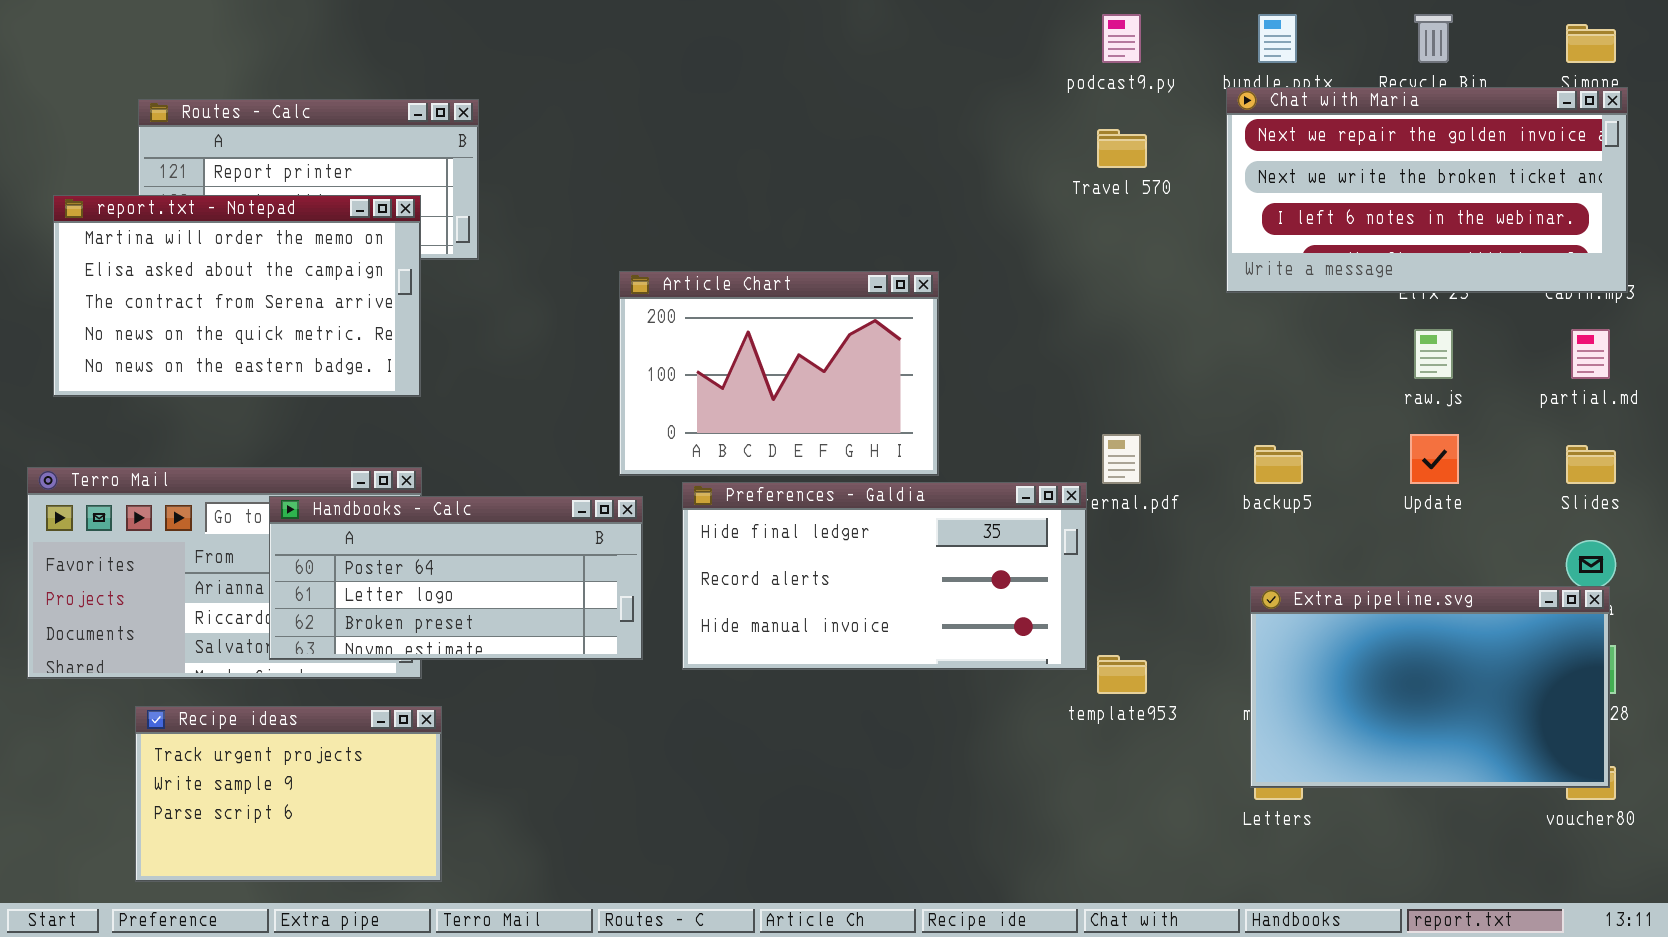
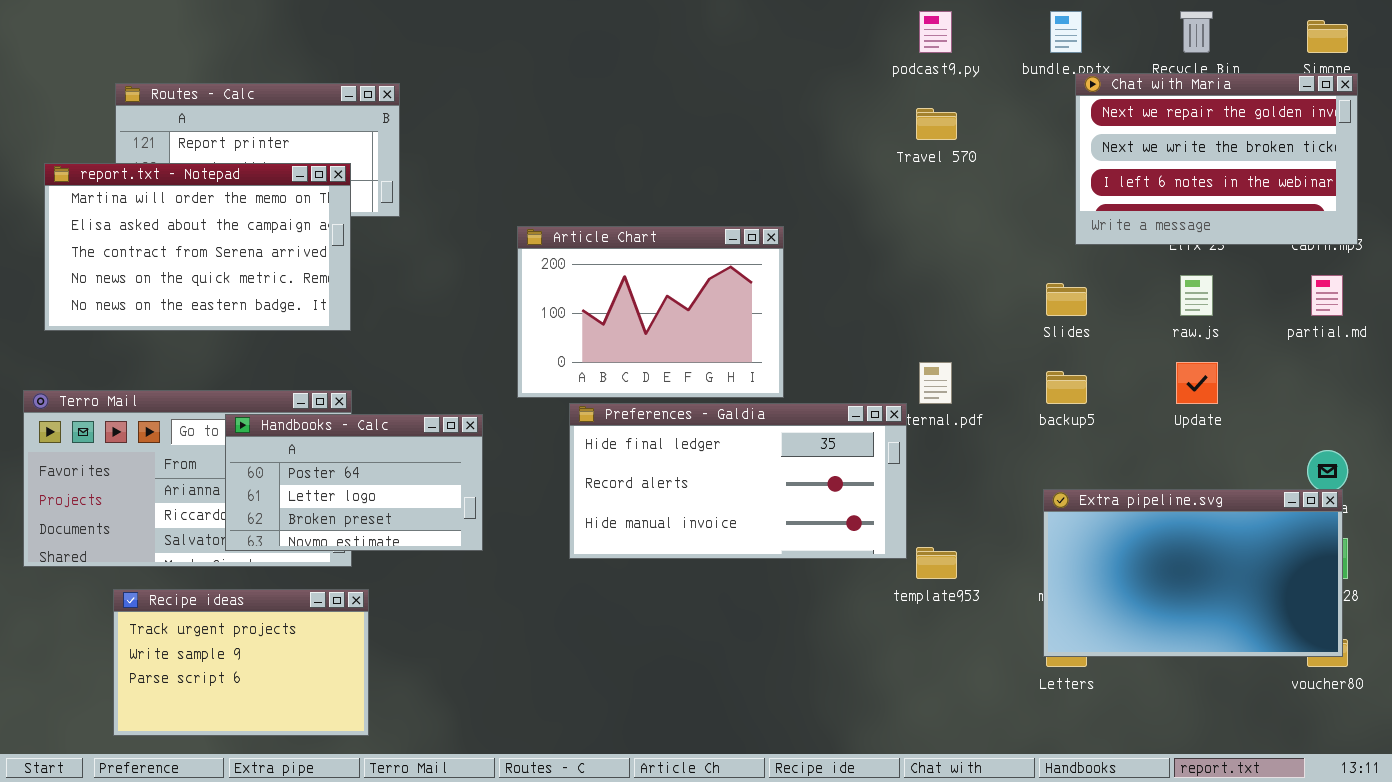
Chat with Maria: [1226,87,1628,293] -> [1075,73,1358,245], resized
Slides: [1566,445,1616,484] -> [1046,283,1087,316], moved
Handbooks - Calc: [269,496,643,660] -> [225,414,483,551], resized

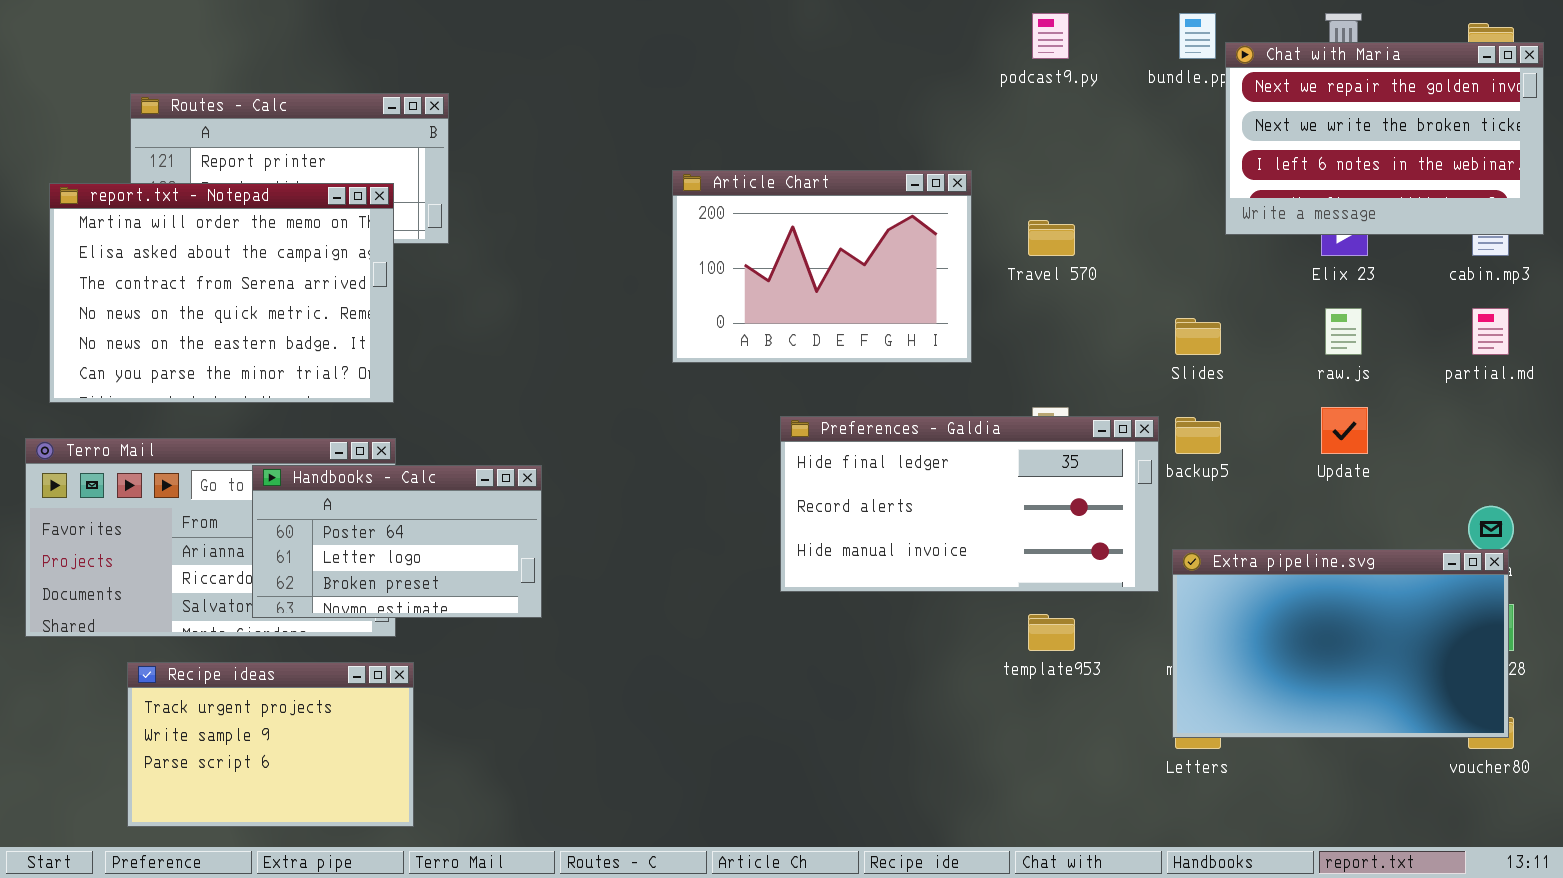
Chat with Maria: [1075,73,1358,245] -> [1225,42,1544,235], moved
Travel 570: [916,108,957,140] -> [1028,220,1075,256], moved
report.txt - Notepad: [44,163,351,331] -> [49,183,394,403], resized
Article Chart: [517,226,784,398] -> [672,170,972,363], moved
Preferences - Galdia: [569,403,907,559] -> [780,416,1159,592], moved

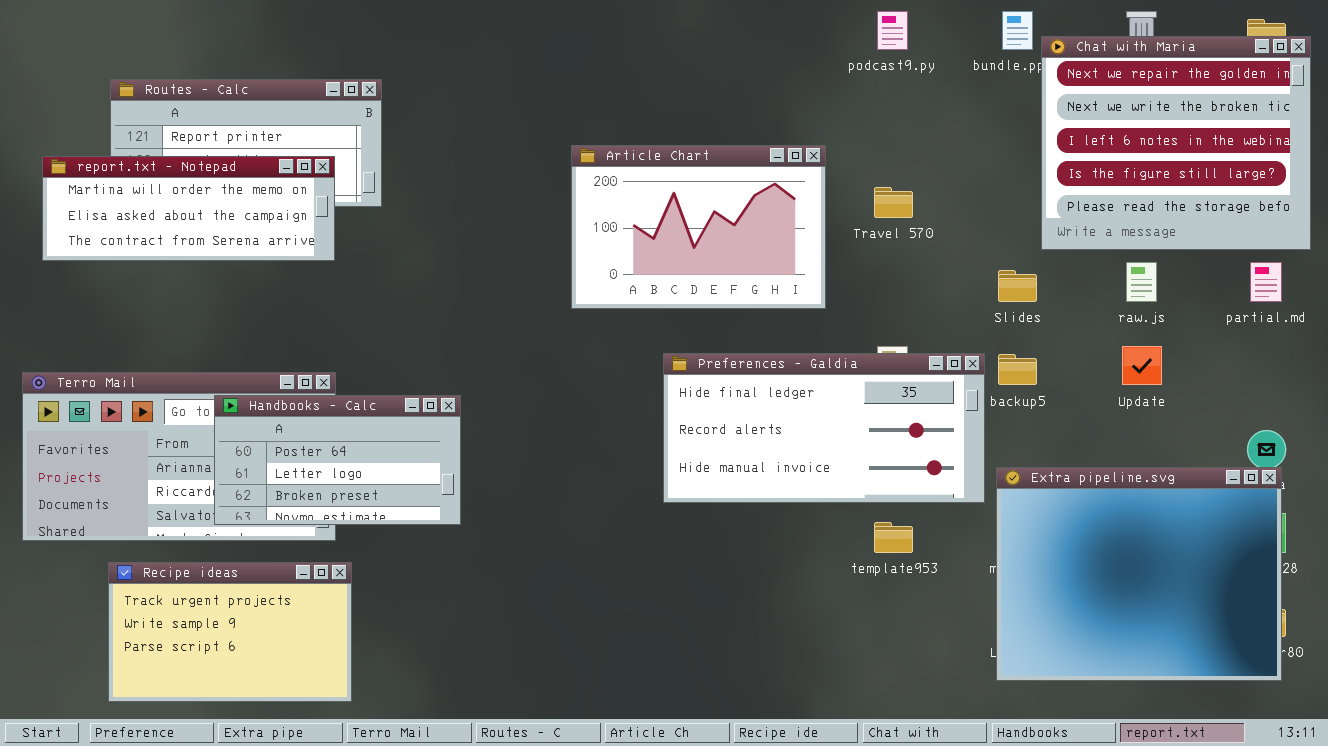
Chat with Maria: [1225,42,1544,235] -> [1041,36,1311,250], resized
report.txt - Notepad: [49,183,394,403] -> [42,156,335,261], resized
Extra pipeline.svg: [1172,549,1509,738] -> [996,467,1282,681], resized

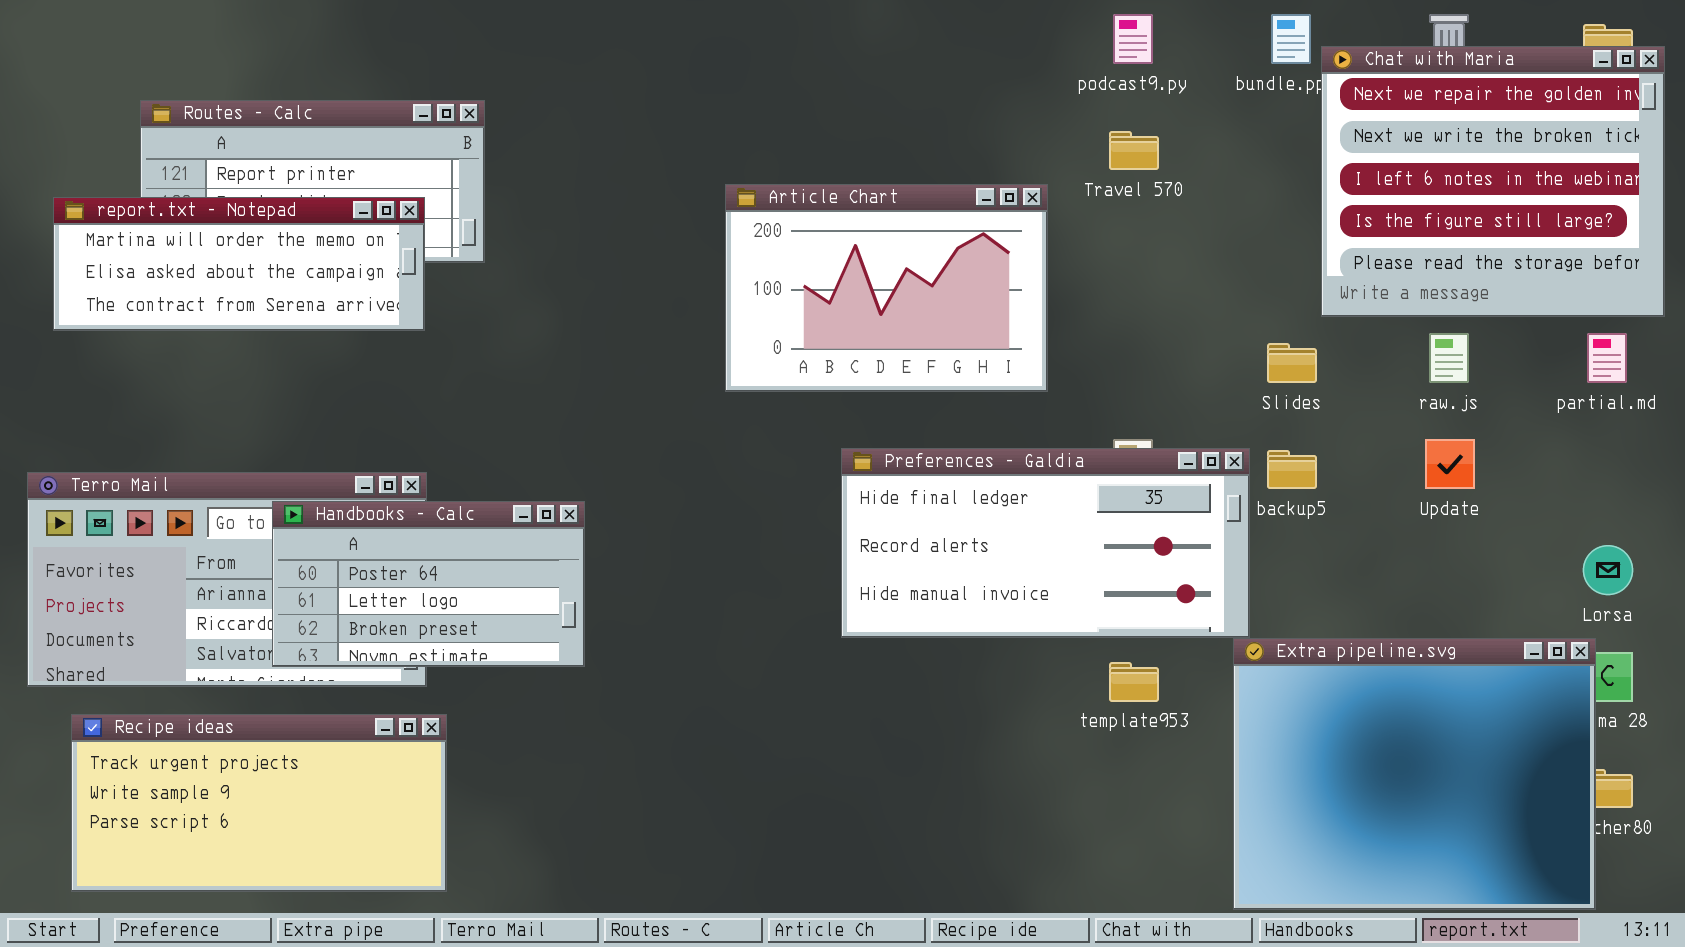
Travel 570: [874,187,913,218] -> [1109,131,1159,170], moved
Extra pipeline.svg: [996,467,1282,681] -> [1233,638,1596,910], moved
Recipe ideas: [108,562,352,702] -> [71,714,447,892], resized

